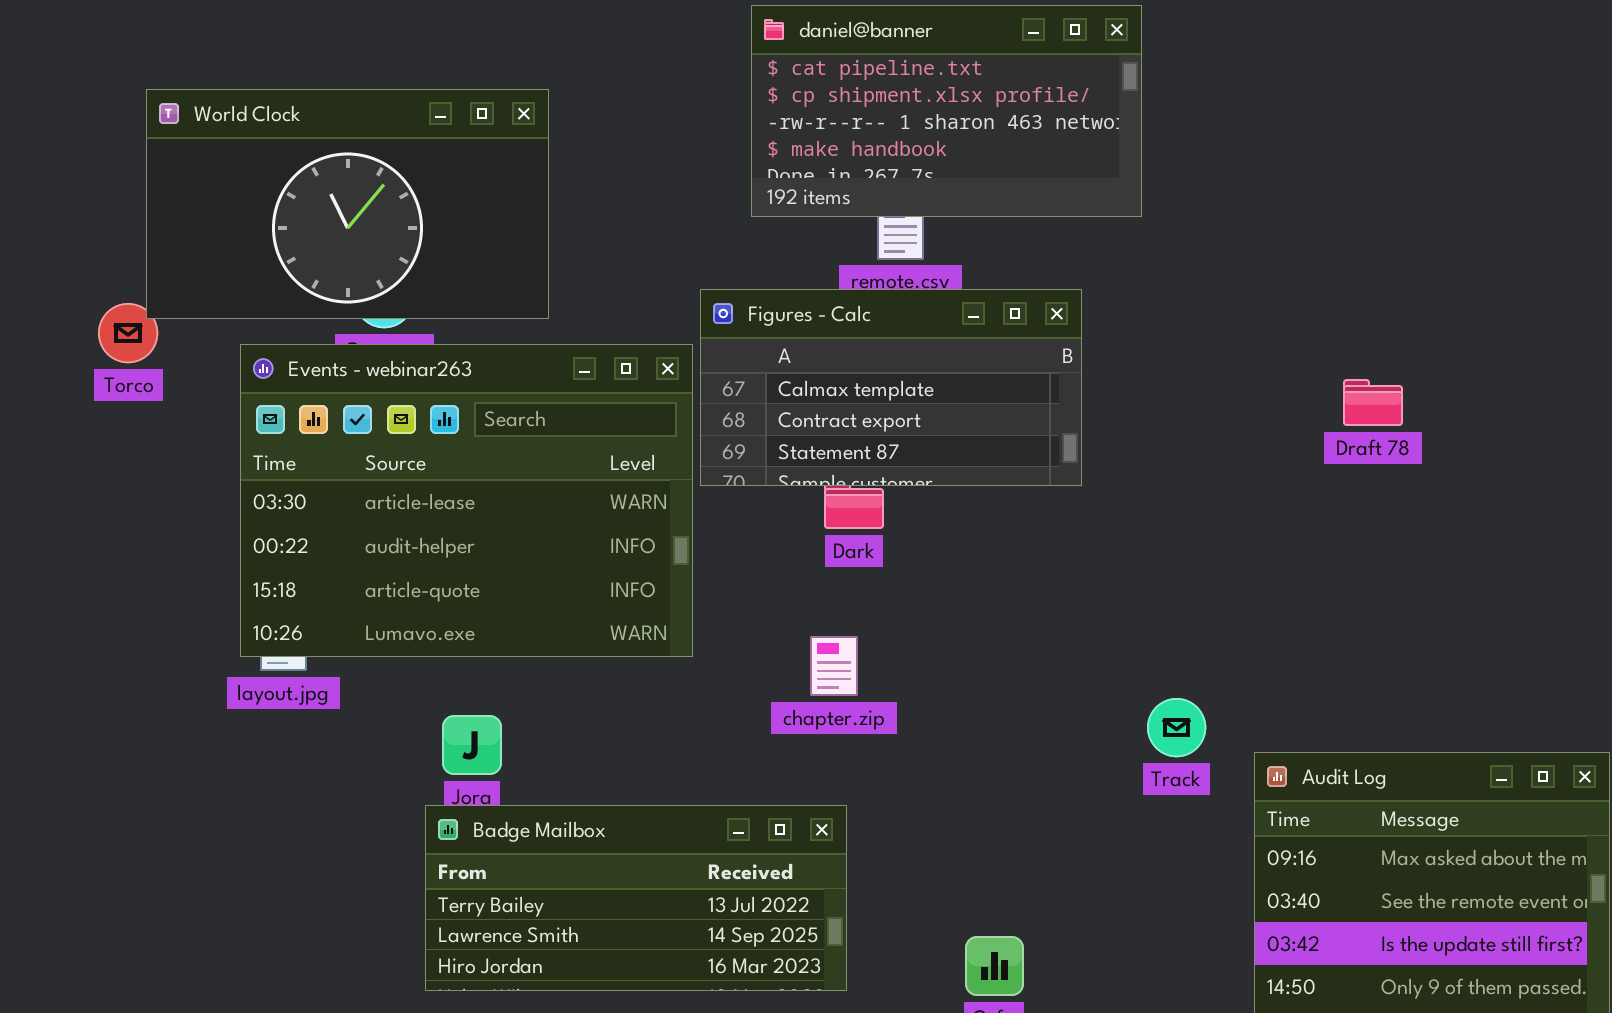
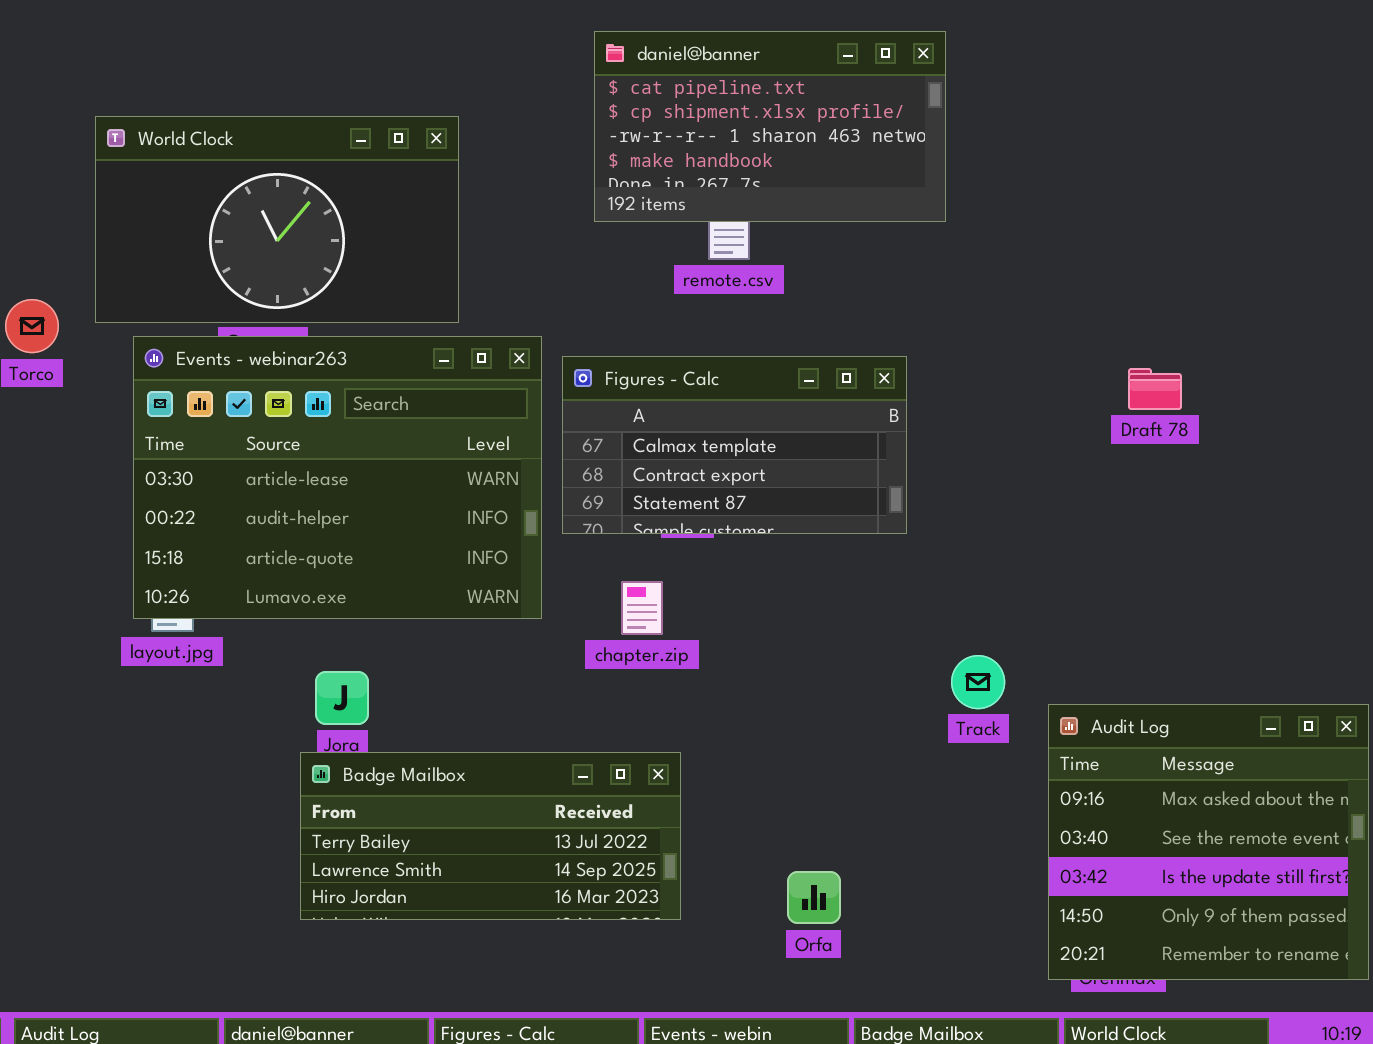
World Clock: [146,89,549,319] -> [95,116,459,323], moved
Figures - Calc: [700,289,1082,486] -> [562,356,907,534], moved
chapter.zip: [810,636,858,696] -> [621,581,663,635], moved

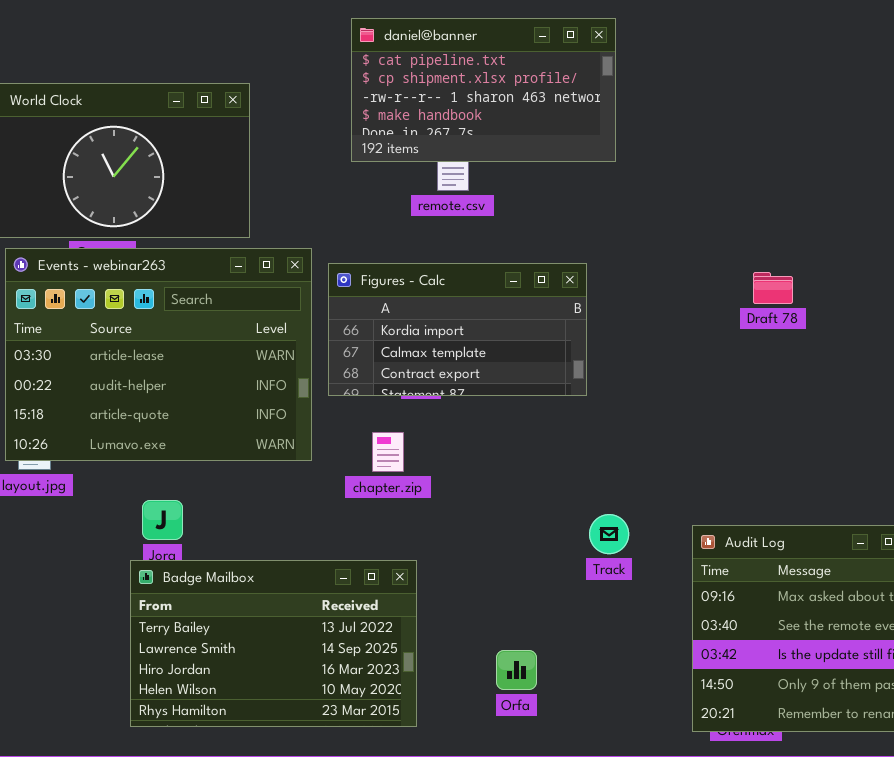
Figures - Calc: [562,356,907,534] -> [328,263,587,396], scrolled up 1 row
Track: [951,655,1005,709] -> [589,514,629,554], moved
Badge Mailbox: [300,752,681,920] -> [130,560,417,727], resized

